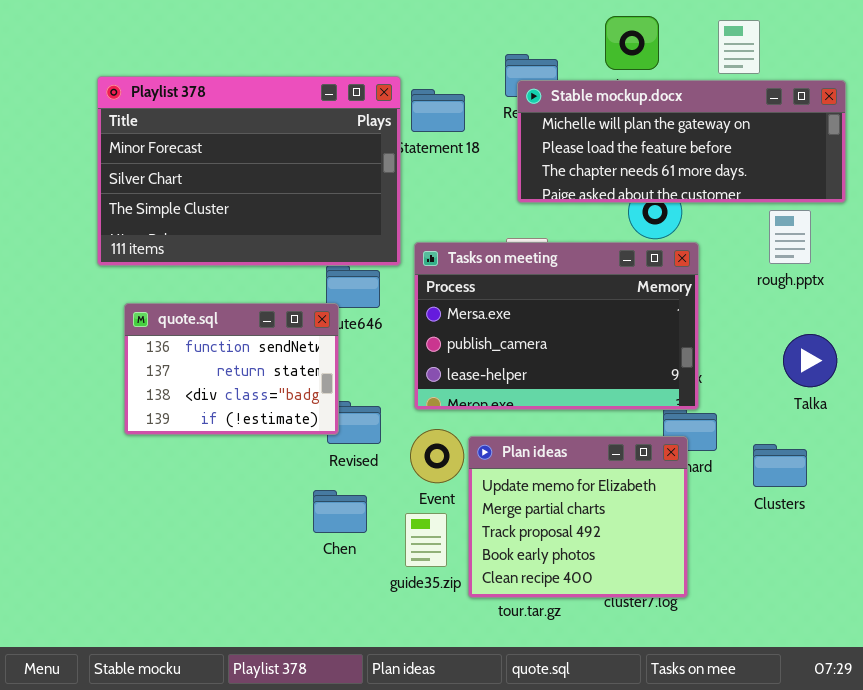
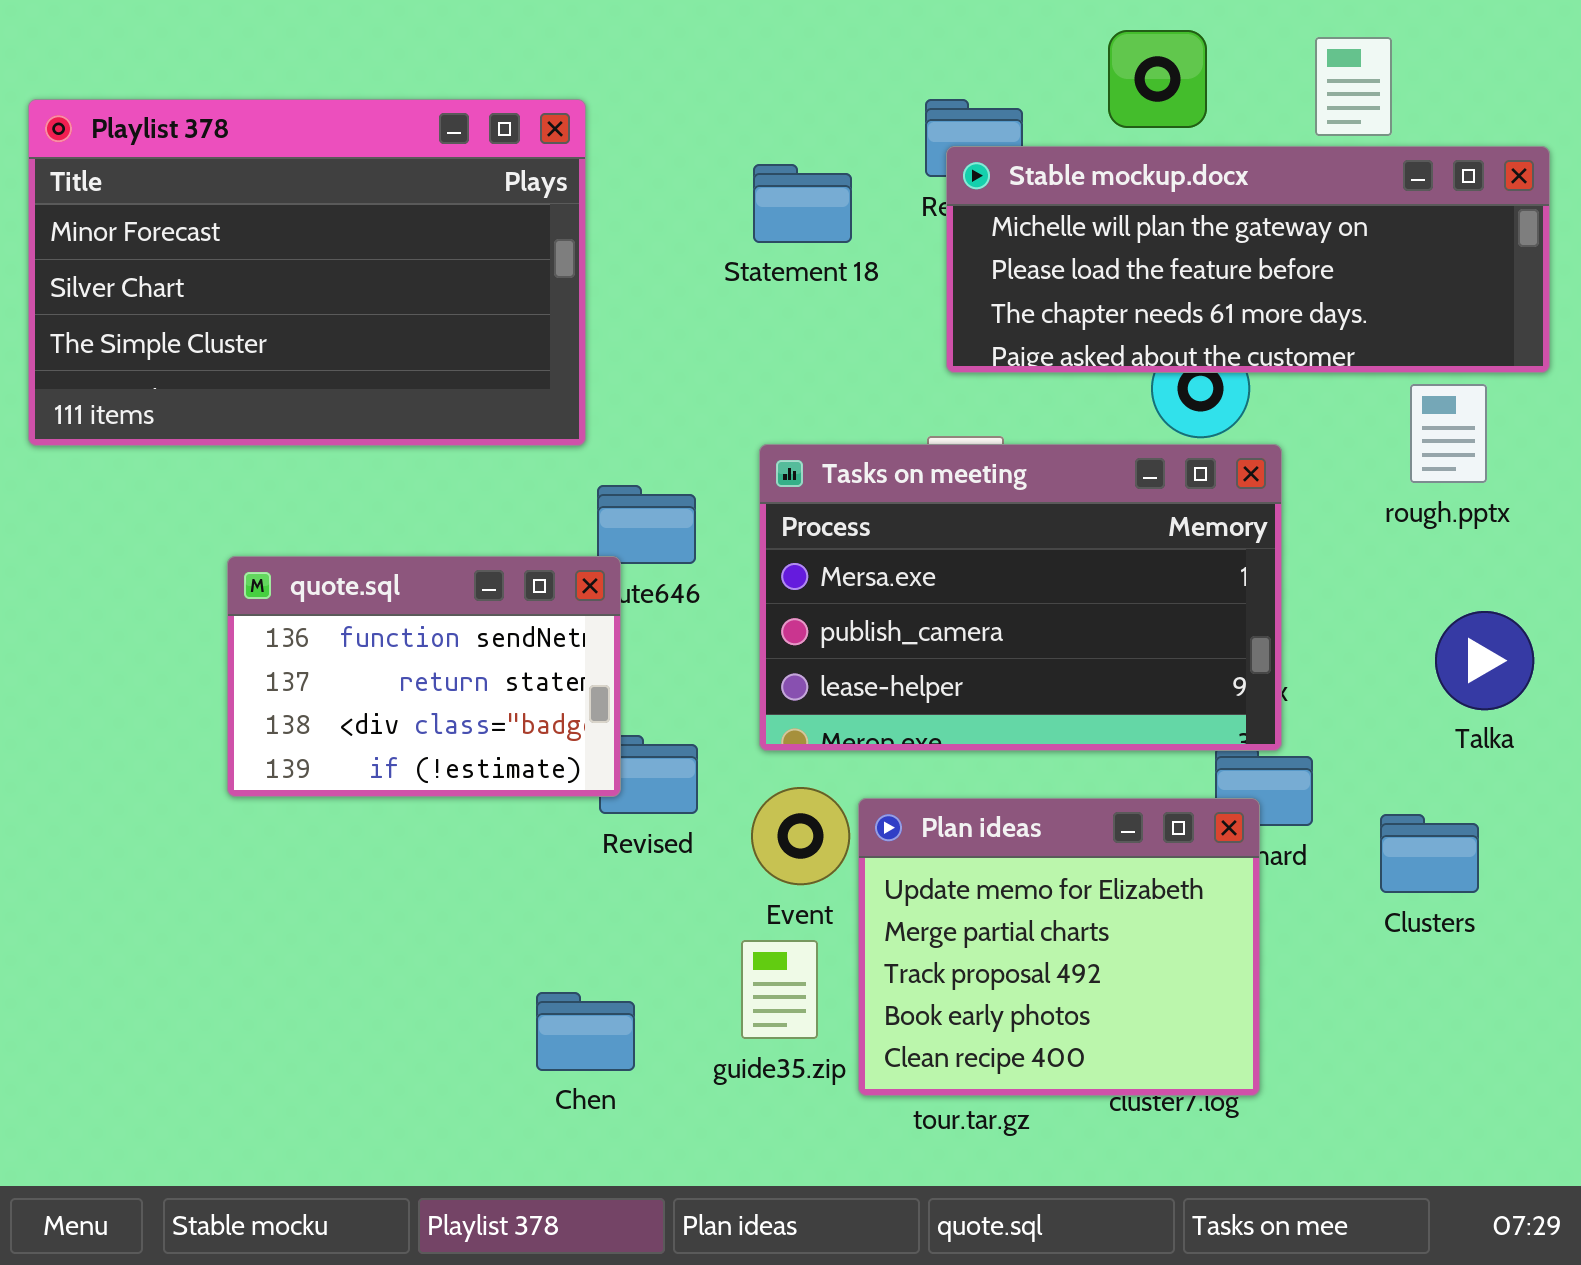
Playlist 378: [97,76,401,266] -> [28,99,586,446], moved
Chen: [313,490,367,533] -> [536,992,635,1071], moved

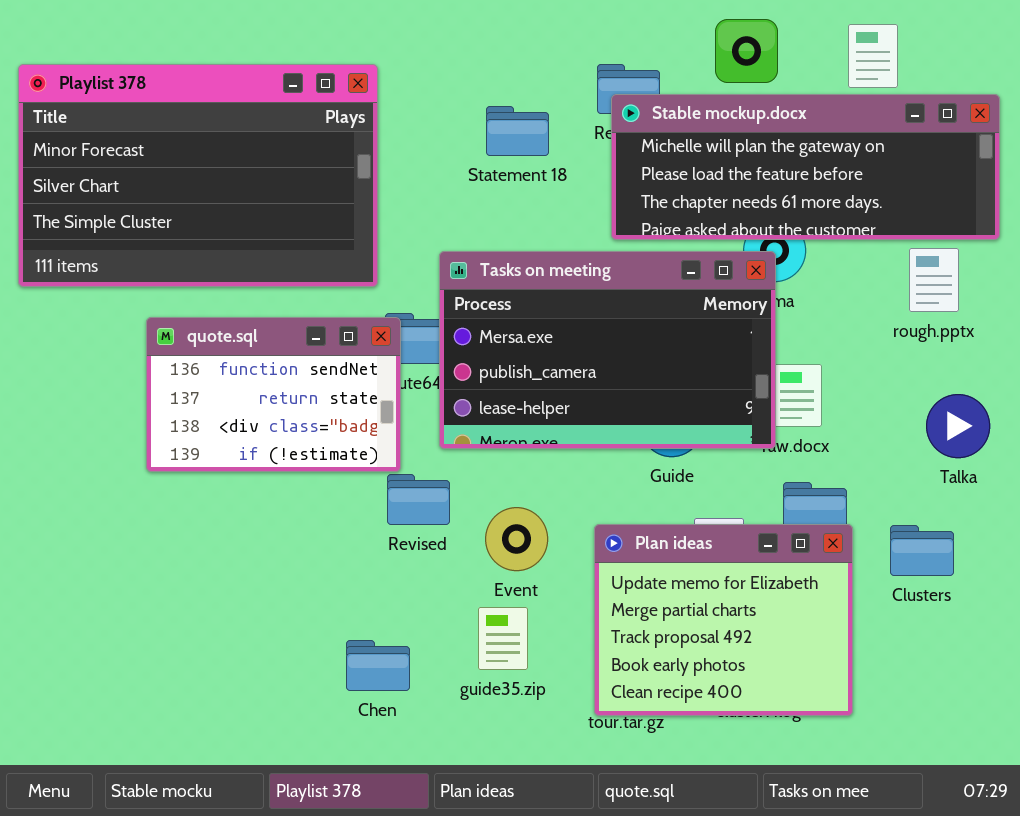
Tasks on meeting: [759,444,1282,751] -> [439,251,776,449], moved
quote.sql: [227,556,621,797] -> [146,317,401,472], moved
Plan ideas: [858,798,1260,1096] -> [594,524,853,716], moved

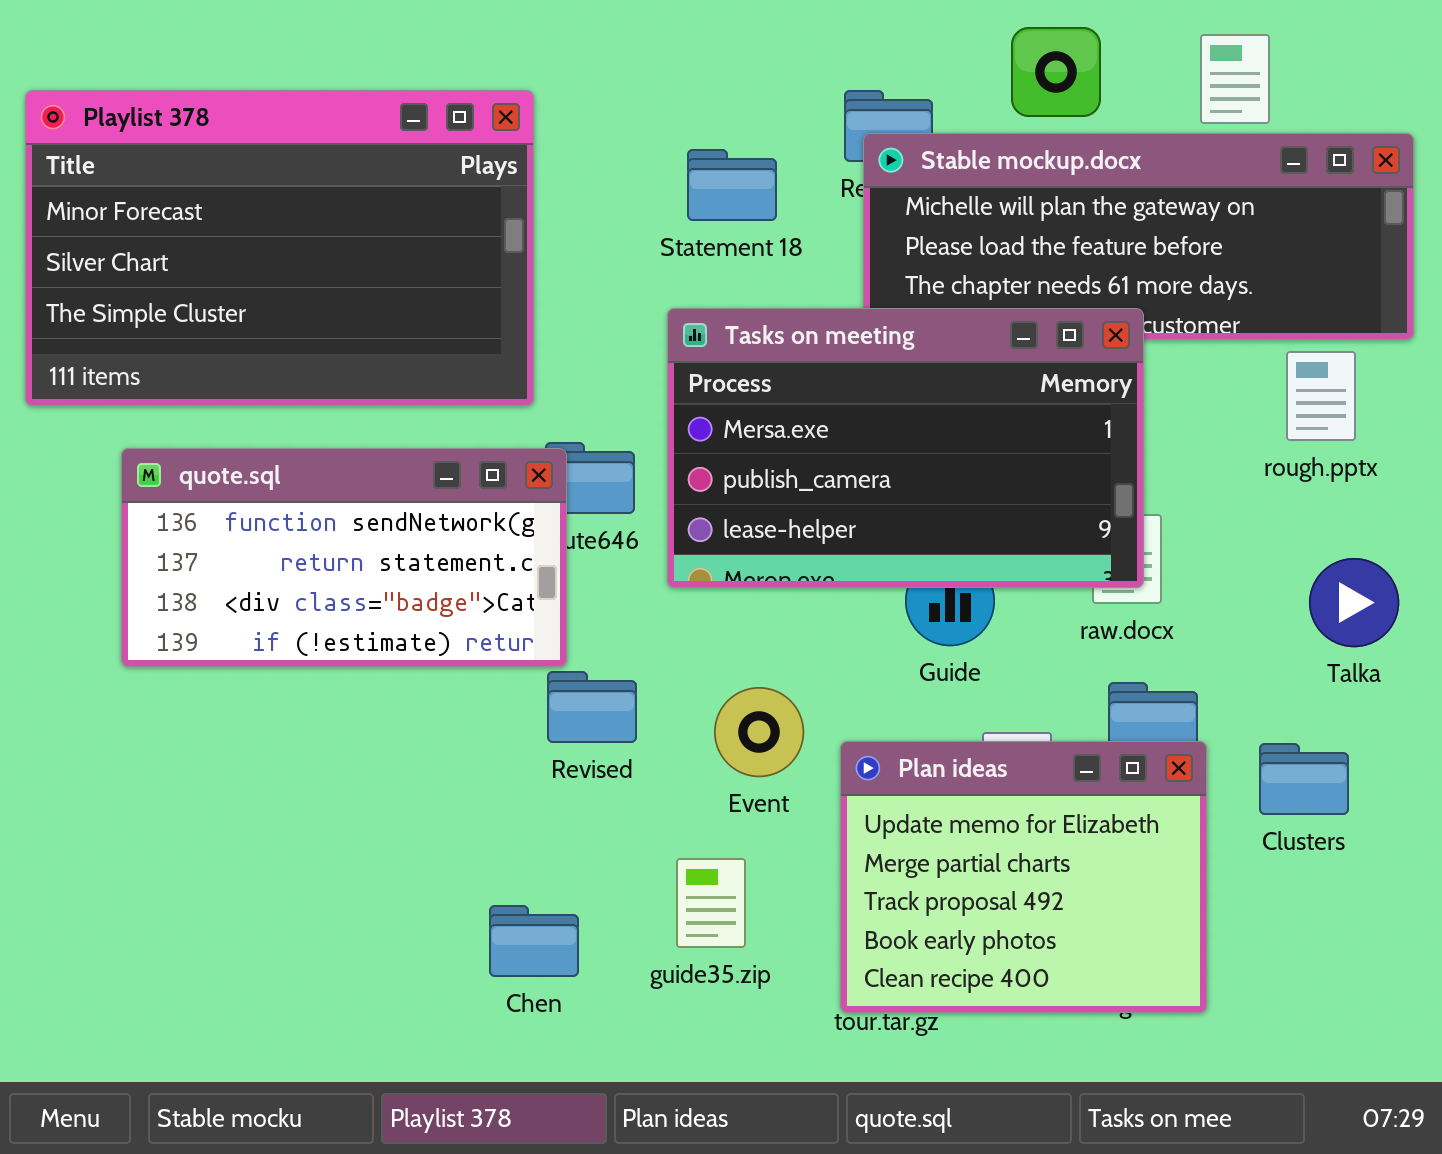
Tasks on meeting: [439,251,776,449] -> [667,308,1144,588], moved
quote.sql: [146,317,401,472] -> [121,448,567,667], resized
Event: [485,507,548,571] -> [714,687,804,777], moved

